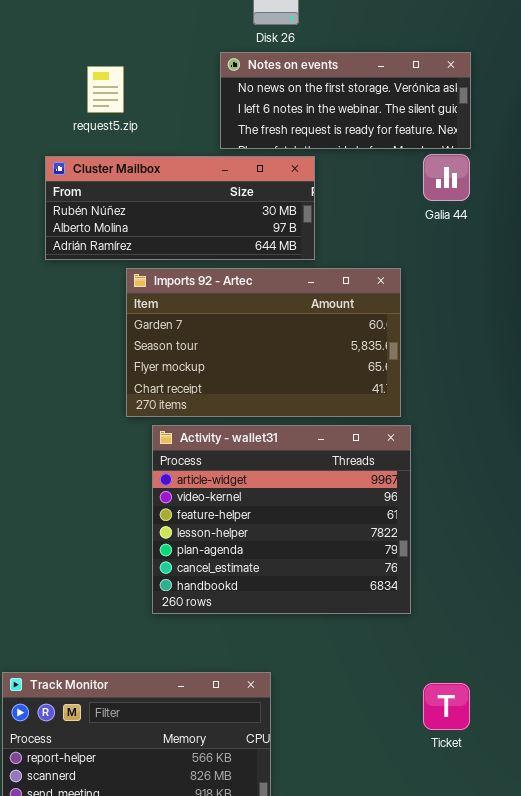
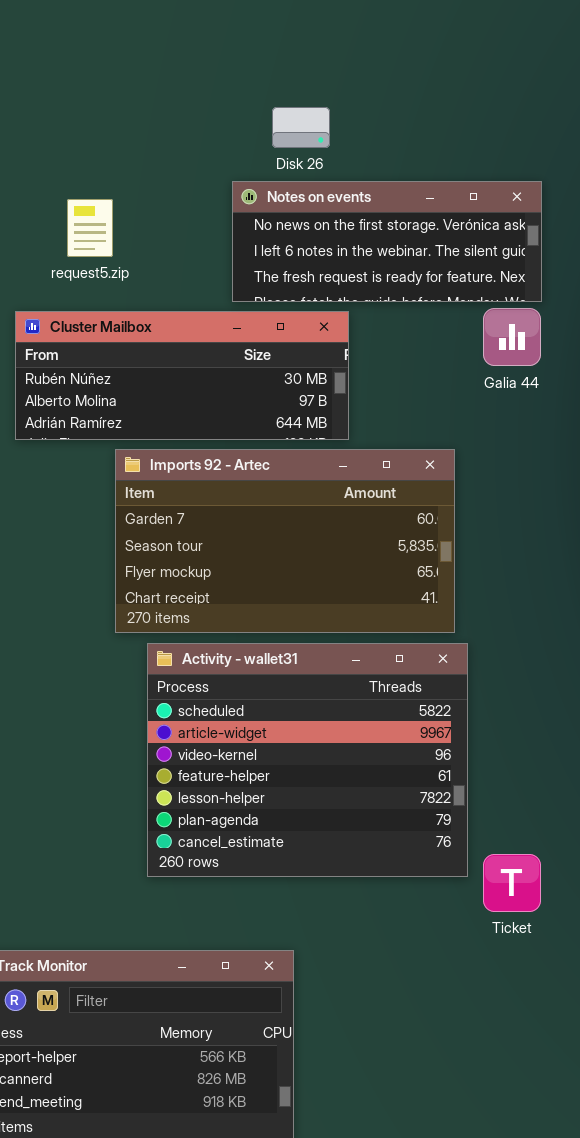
Activity - wallet31: [152,425,411,614] -> [147,643,468,877], scrolled up 1 row
Ticket: [423,683,470,730] -> [483,854,541,912], moved

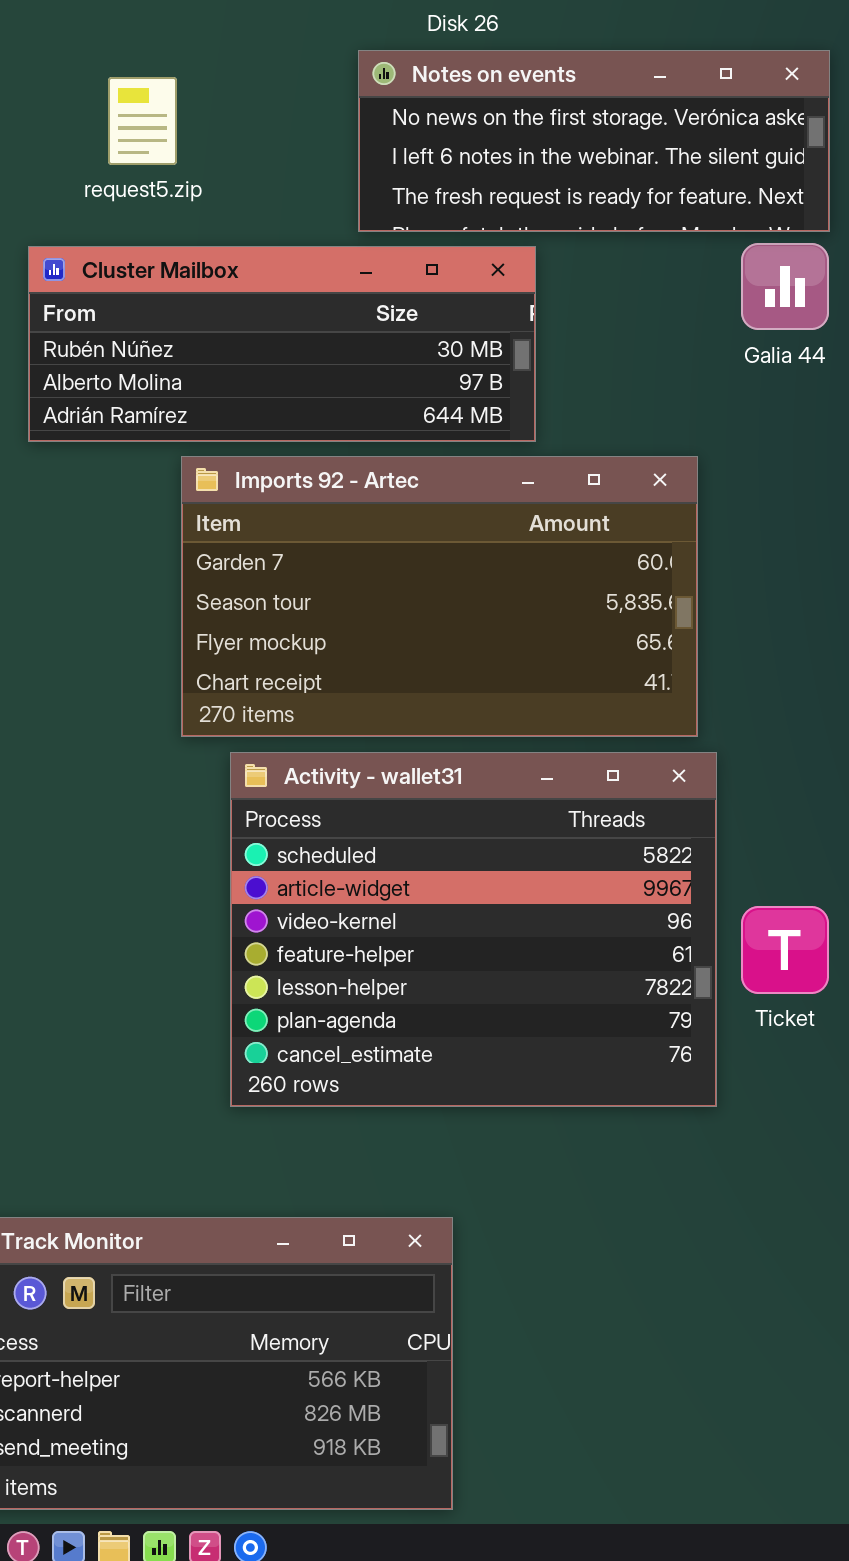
Ticket: [483,854,541,912] -> [741,906,829,994], moved

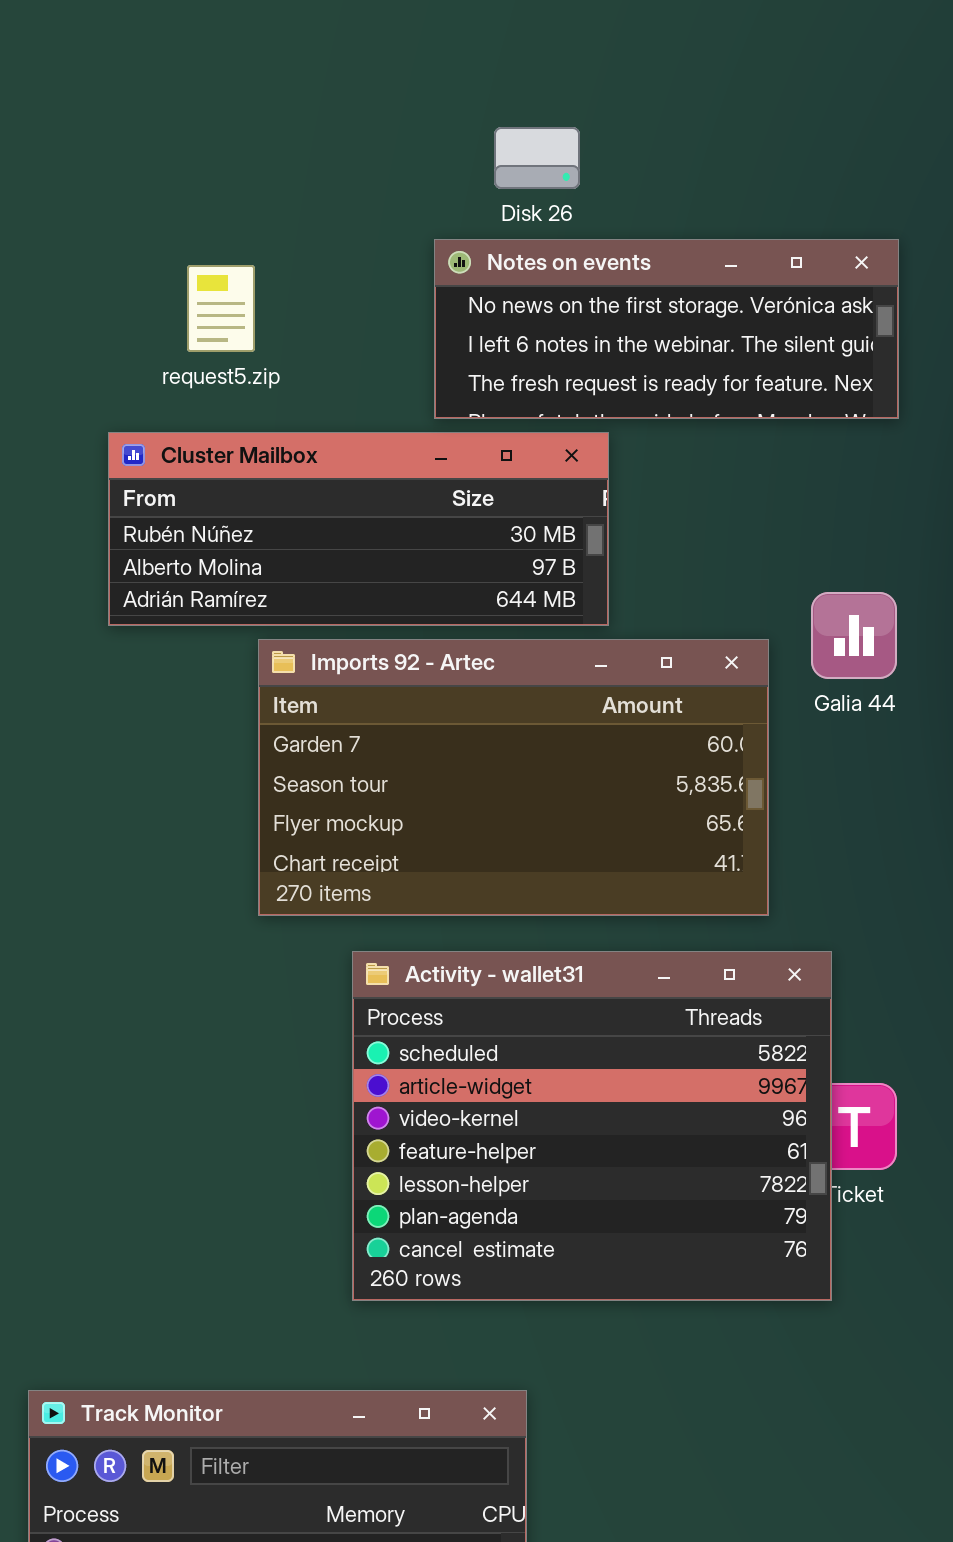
Galia 44: [741,243,829,330] -> [811,592,897,679], moved
Activity - wallet31: [230,752,717,1107] -> [352,951,832,1301], moved

